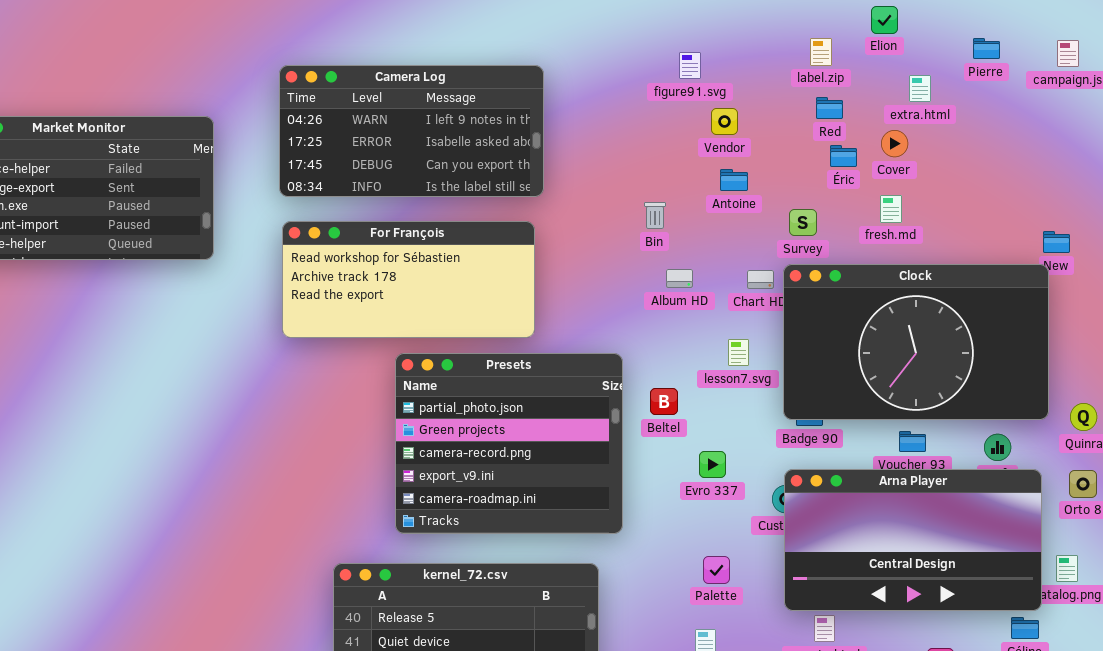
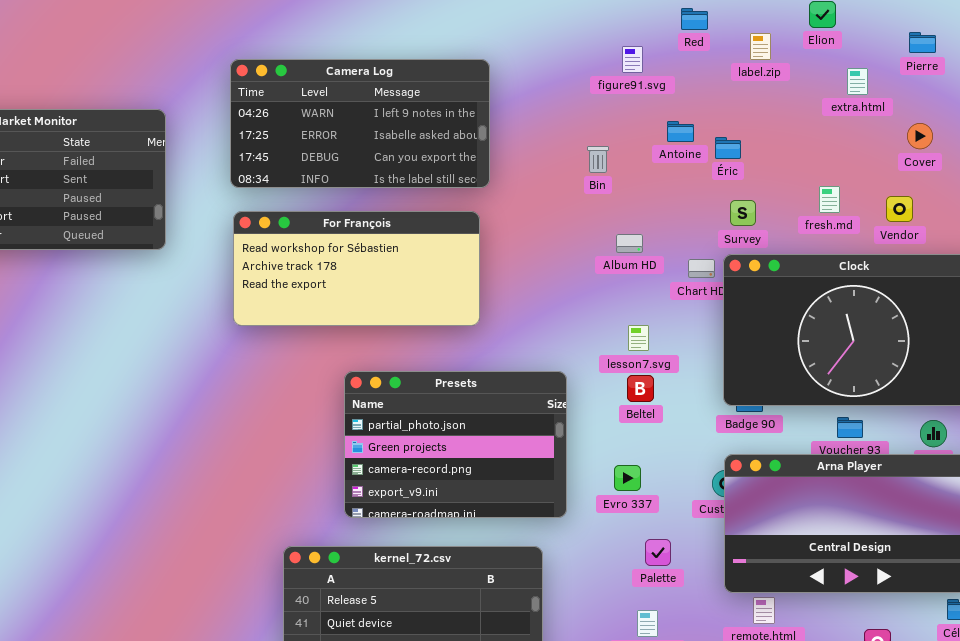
Red: [816,97,843,119] -> [681,8,708,30], moved
Vendor: [711,108,738,135] -> [886,196,913,222], moved
Cover: [881,130,908,157] -> [907,123,933,149], moved
Éric: [830,145,857,167] -> [715,137,741,159], moved
Antoine: [720,169,748,191] -> [667,121,694,142], moved
Bin: [644,202,666,229] -> [587,146,609,173], moved
Album HD: [666,269,693,288] -> [616,234,643,253], moved
lesson7.svg: [728,339,749,366] -> [628,325,649,351], moved
Presets: [395,353,623,534] -> [344,371,567,518], resized
Beltel: [650,388,678,415] -> [627,375,654,402], moved
Evro 337: [699,451,726,478] -> [614,465,641,491], moved

